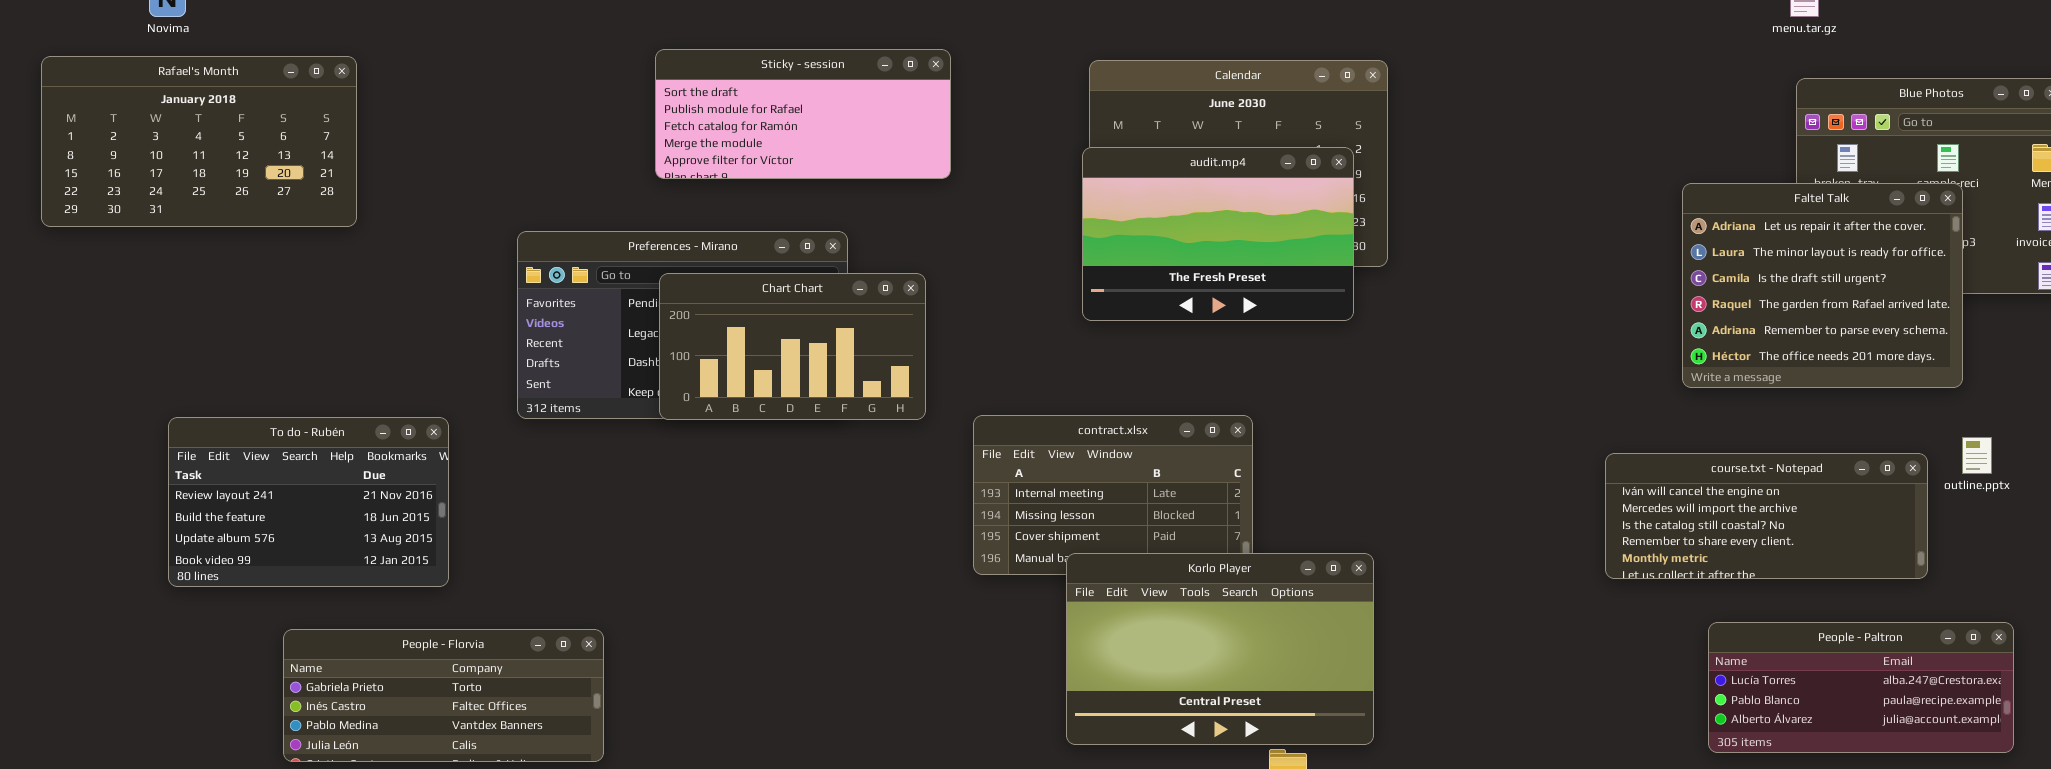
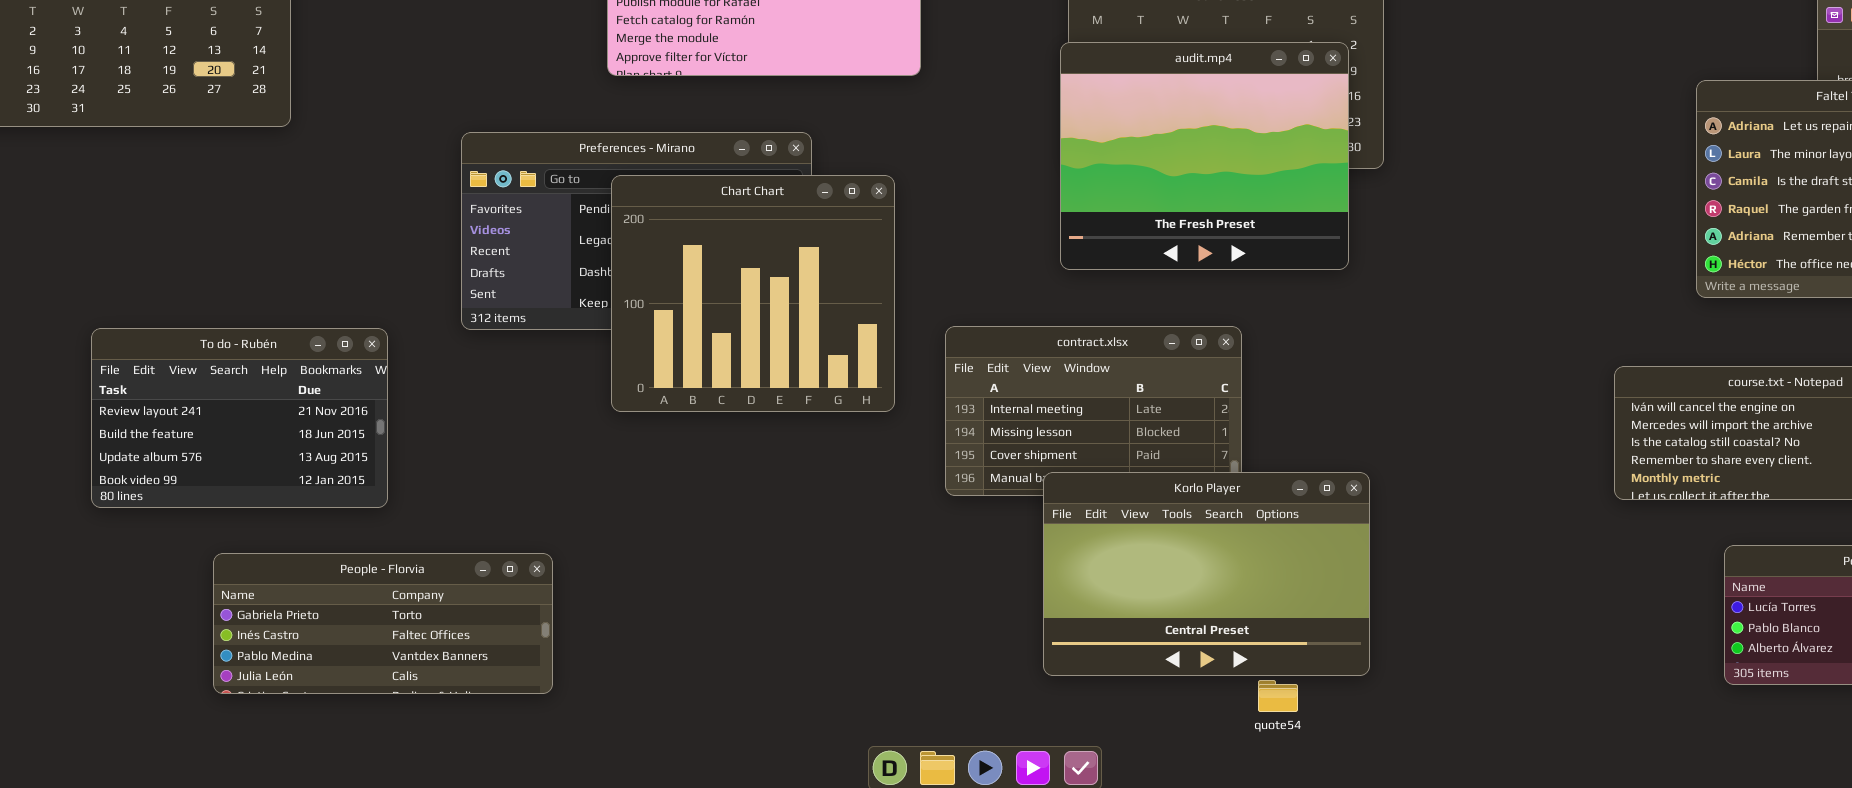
audit.mp4: [1082,147,1354,321] -> [1060,42,1349,270], resized
Chart Chart: [659,273,926,420] -> [611,175,895,412], resized

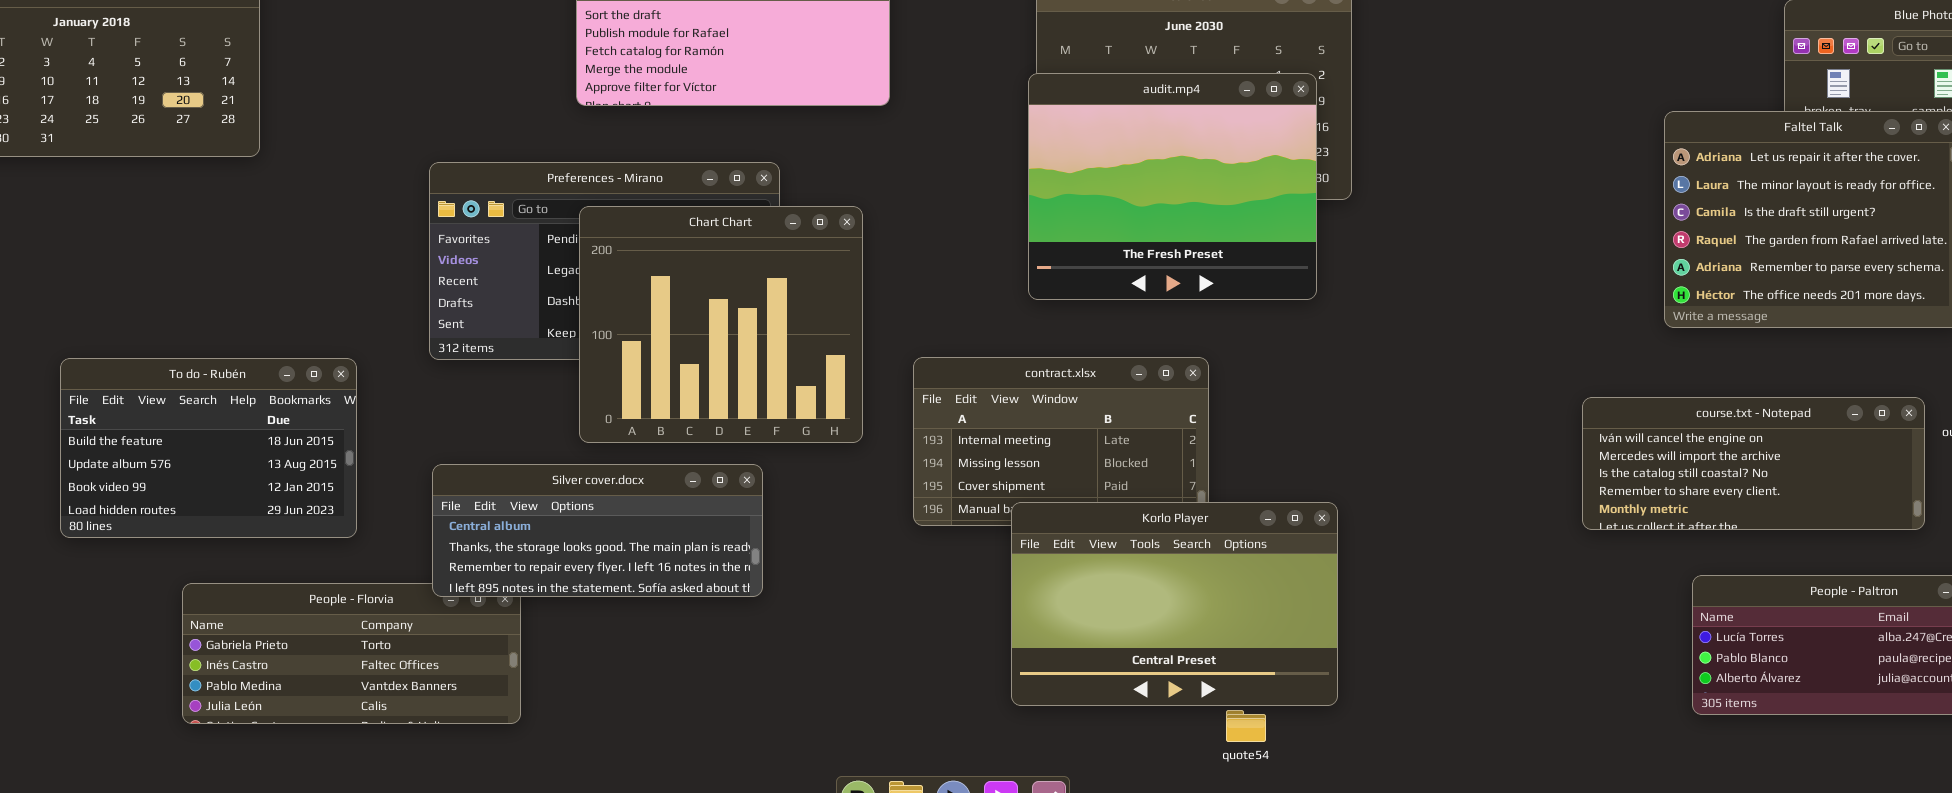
To do - Rubén: [91,328,388,508] -> [60,358,357,538], scrolled down 1 row
Silver cover.docx: none -> [432,464,763,597], opened

